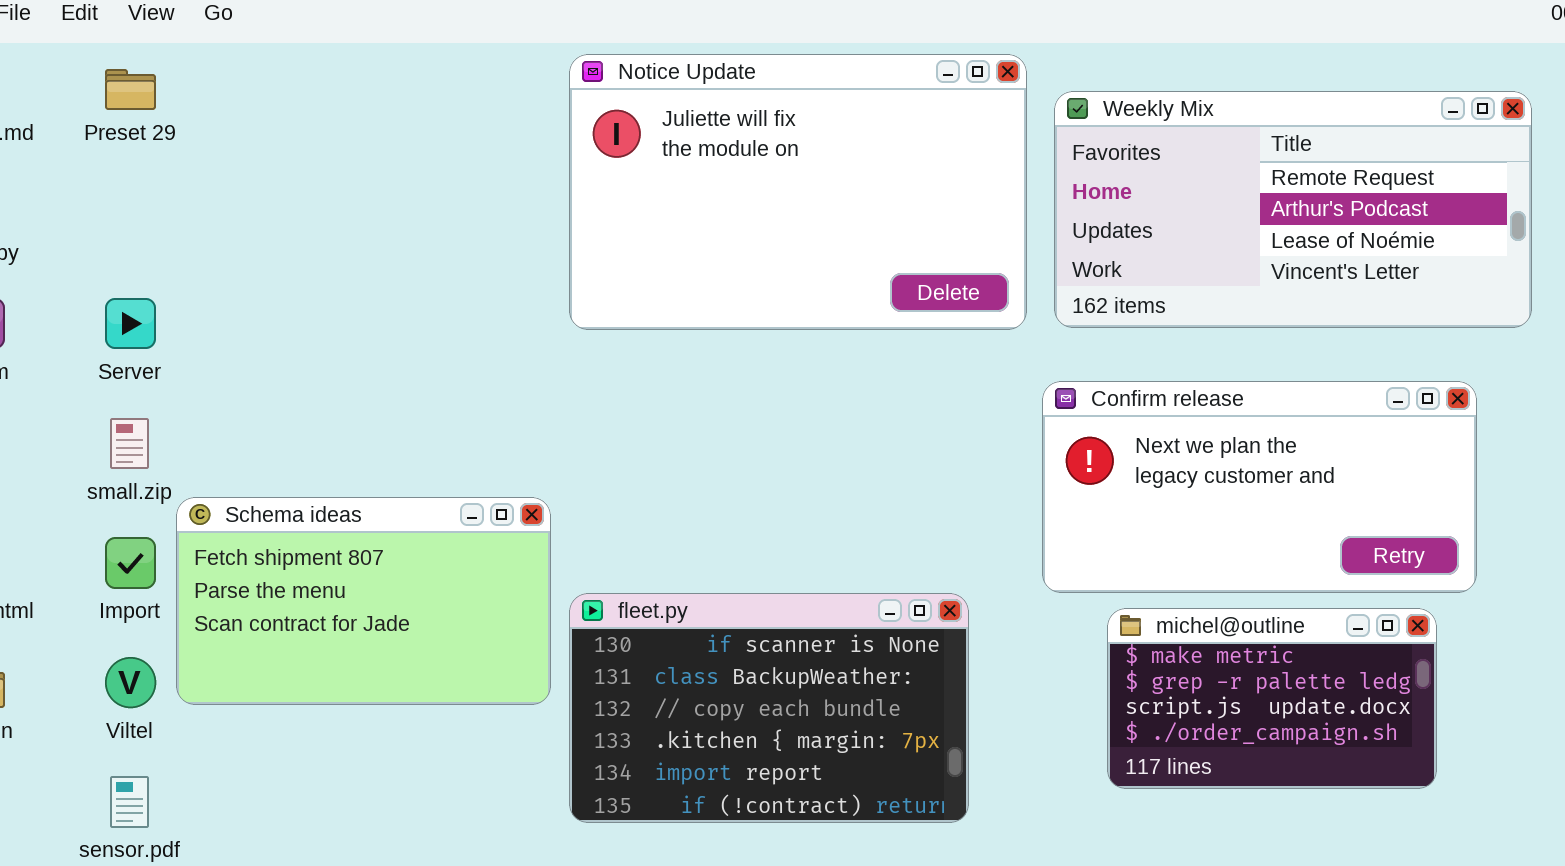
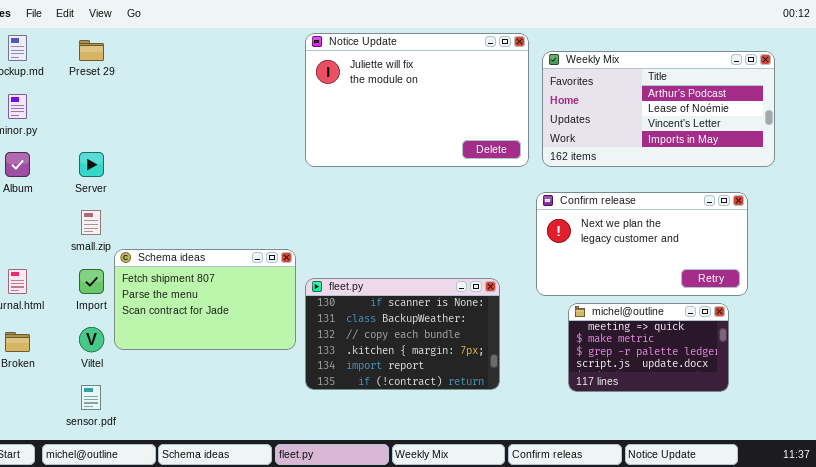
Weekly Mix: [1054,91,1532,328] -> [542,51,775,167], scrolled down 1 row
fleet.py: [569,593,969,823] -> [305,278,500,390], moved
michel@outline: [1107,608,1437,789] -> [568,303,729,392], scrolled up 1 row

